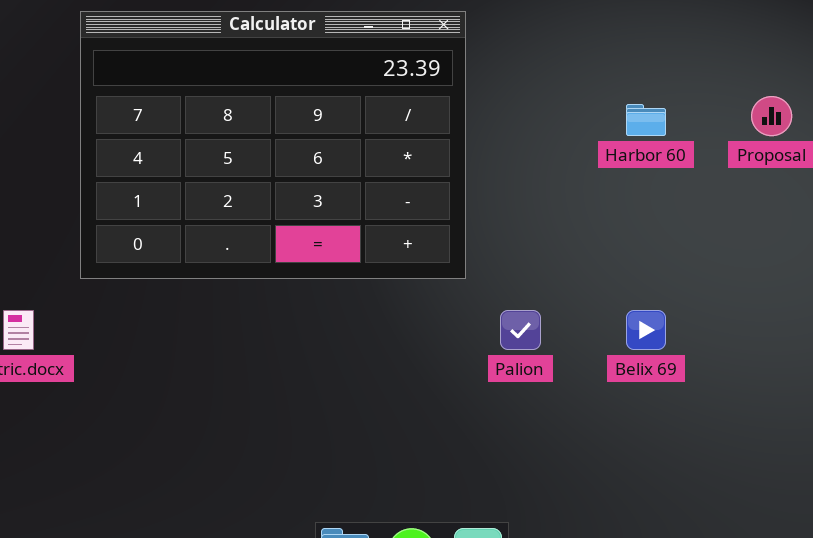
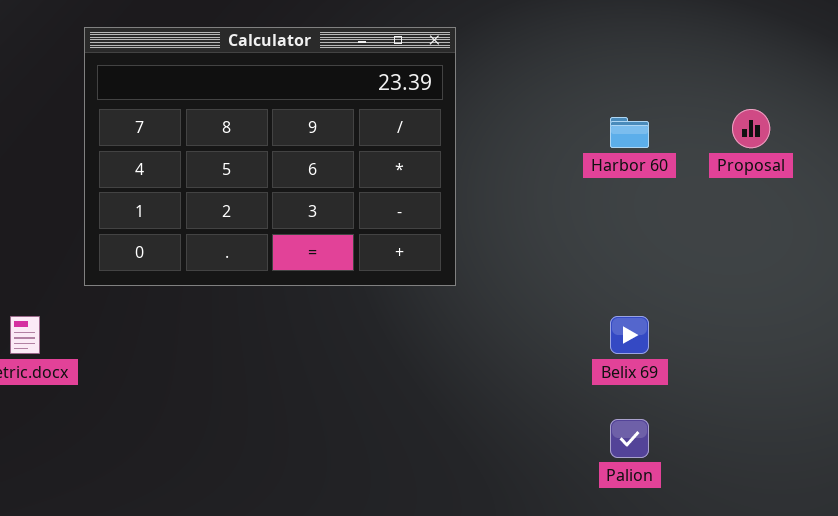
Palion: [500,310,541,350] -> [610,419,649,458], moved

